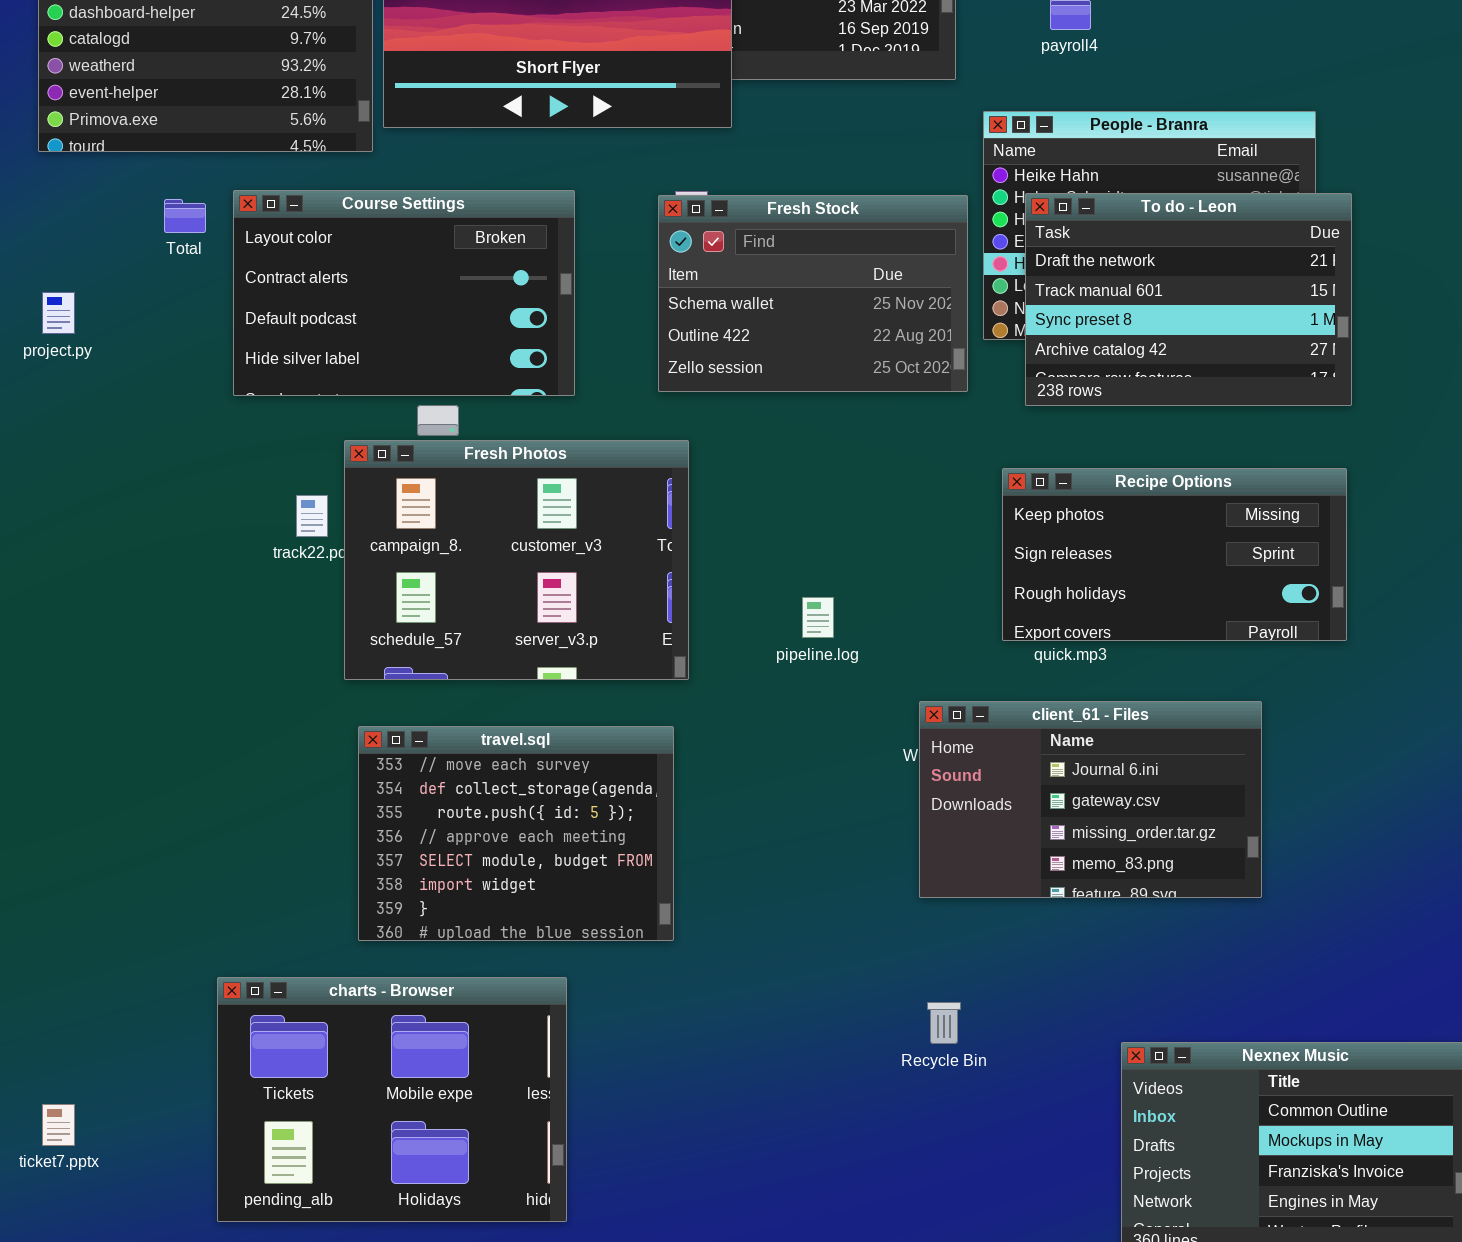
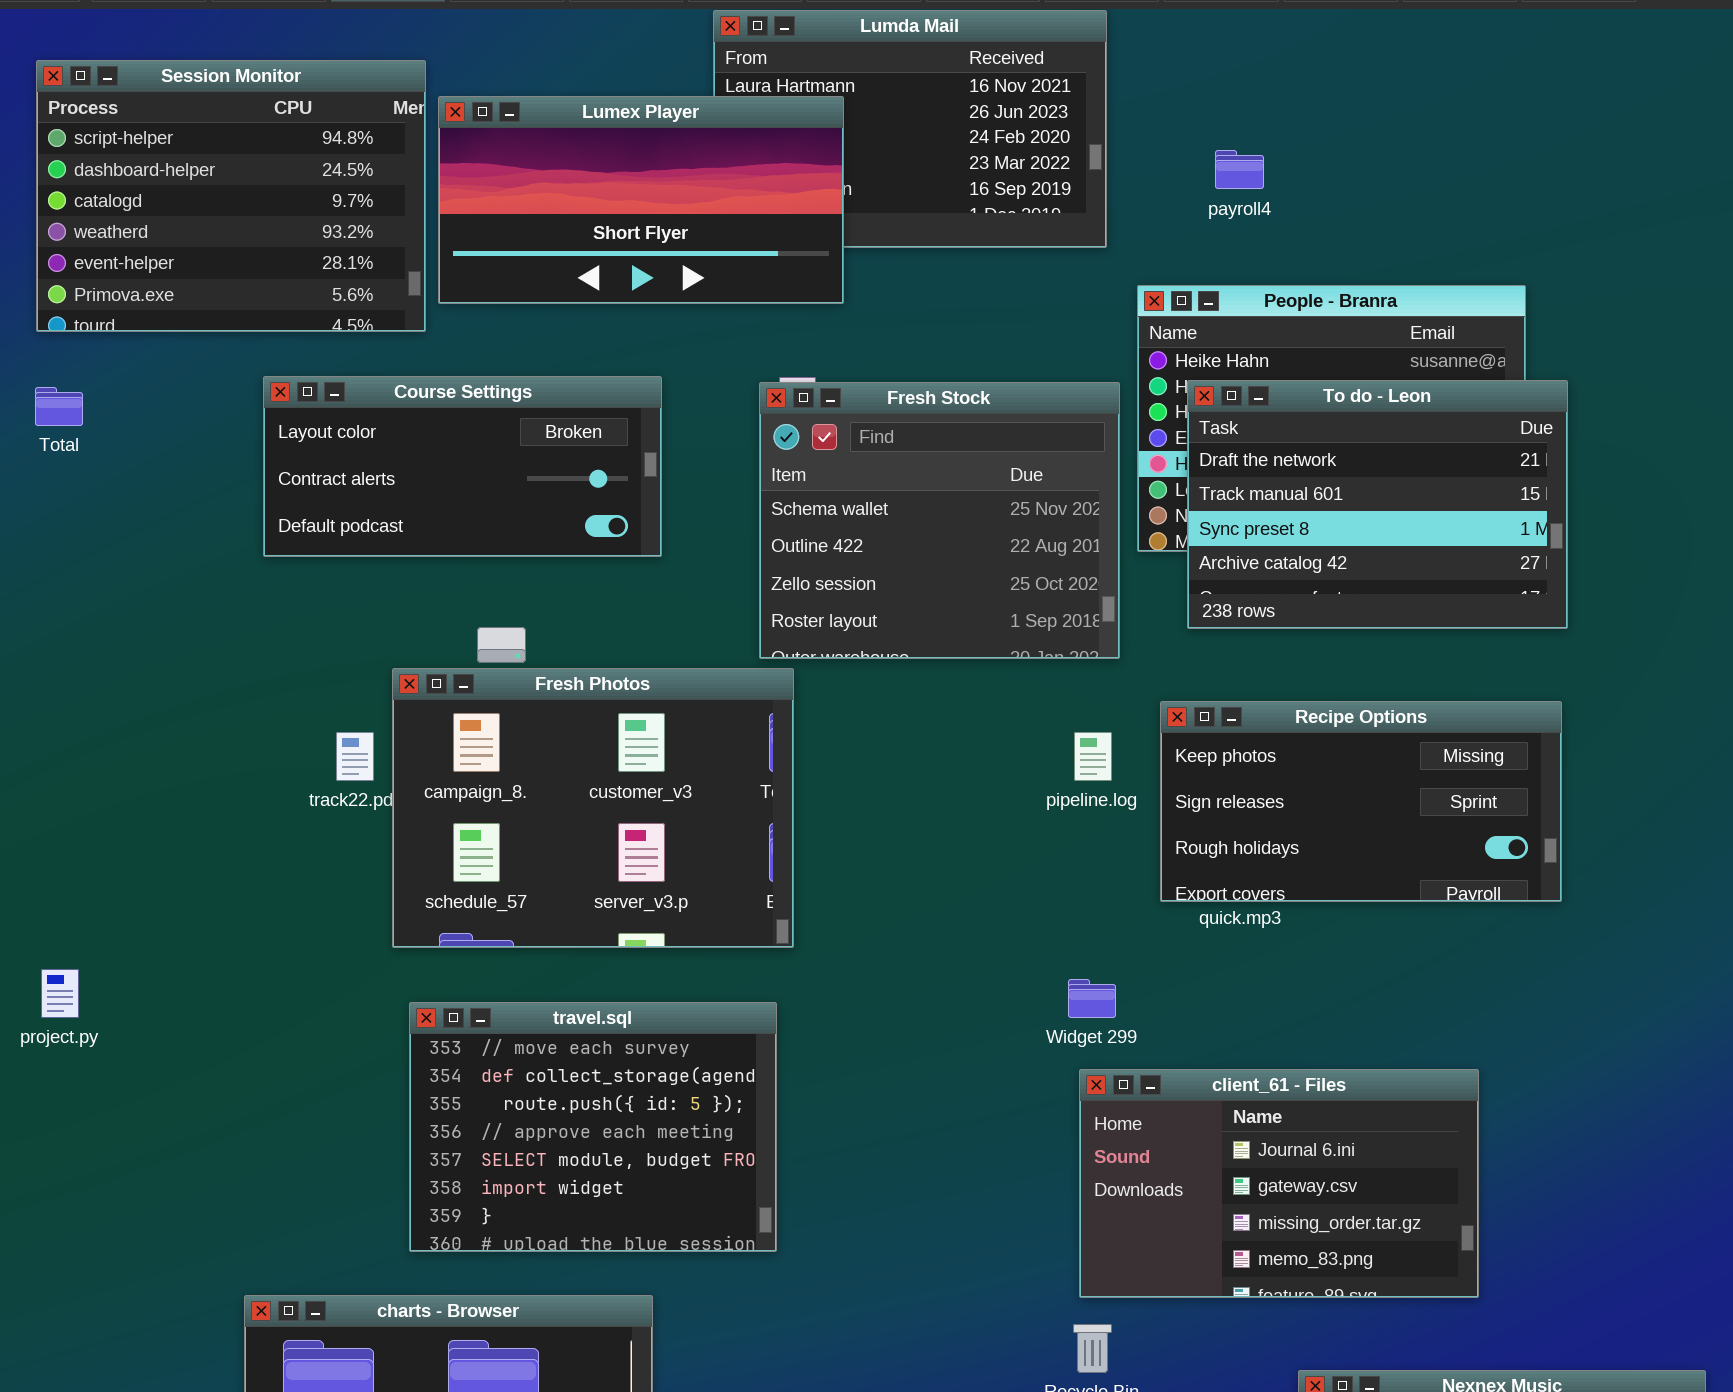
Course Settings: [233,190,575,396] -> [263,376,662,557], resized
Fresh Stock: [658,195,968,392] -> [759,382,1120,659], resized
Total: [164,199,206,233] -> [35,387,83,426], moved
project.py: [42,292,75,334] -> [41,969,79,1018], moved
pipeline.log: [802,597,834,638] -> [1074,732,1112,781], moved
client_61 - Files: [919,701,1262,898] -> [1079,1069,1479,1298], moved

